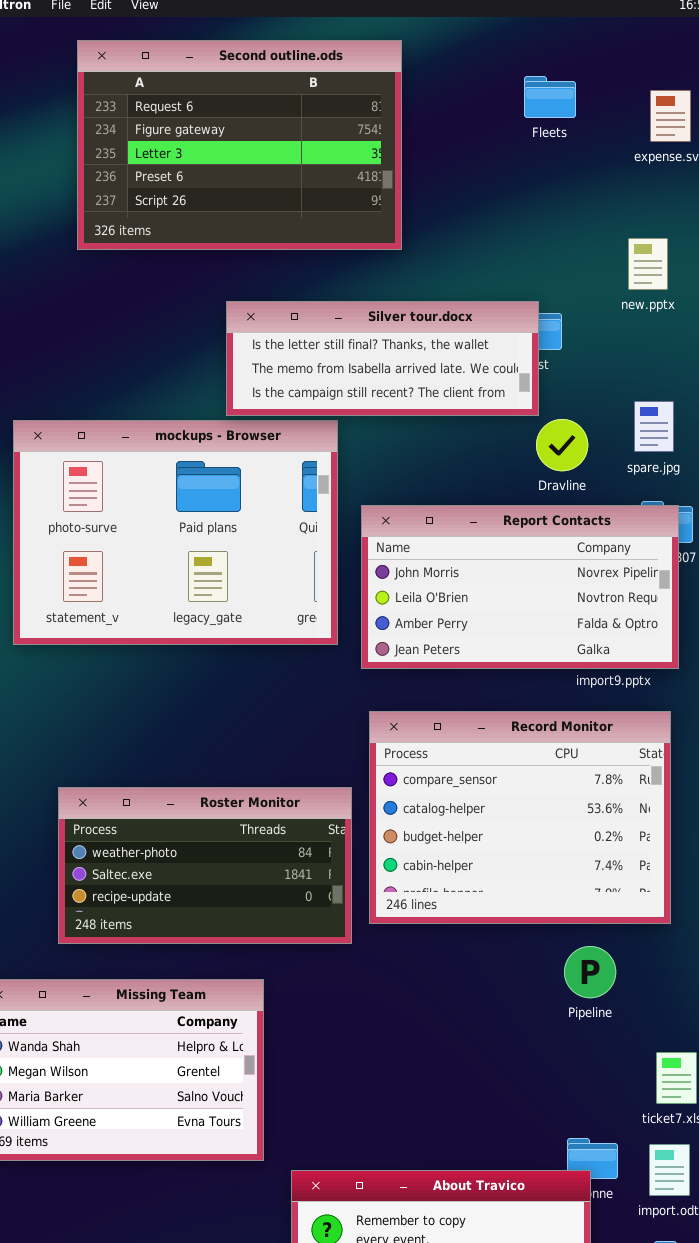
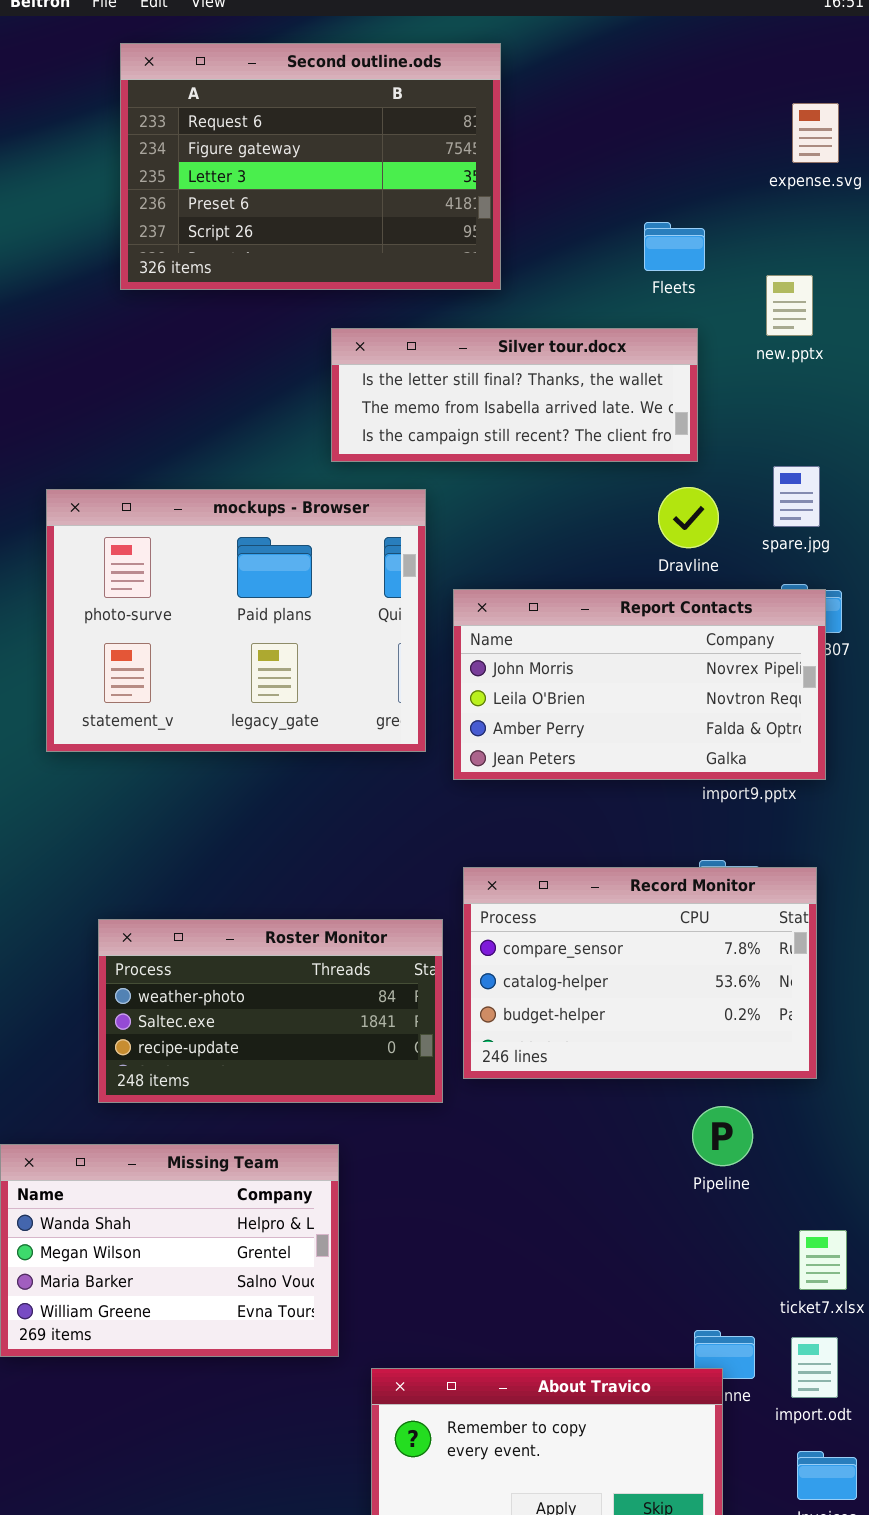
Fleets: [524,76,576,118] -> [644,222,705,271], moved
Silver tour.docx: [226,301,539,416] -> [331,328,698,462], moved
Record Monitor: [369,711,671,924] -> [463,867,817,1079], resized

